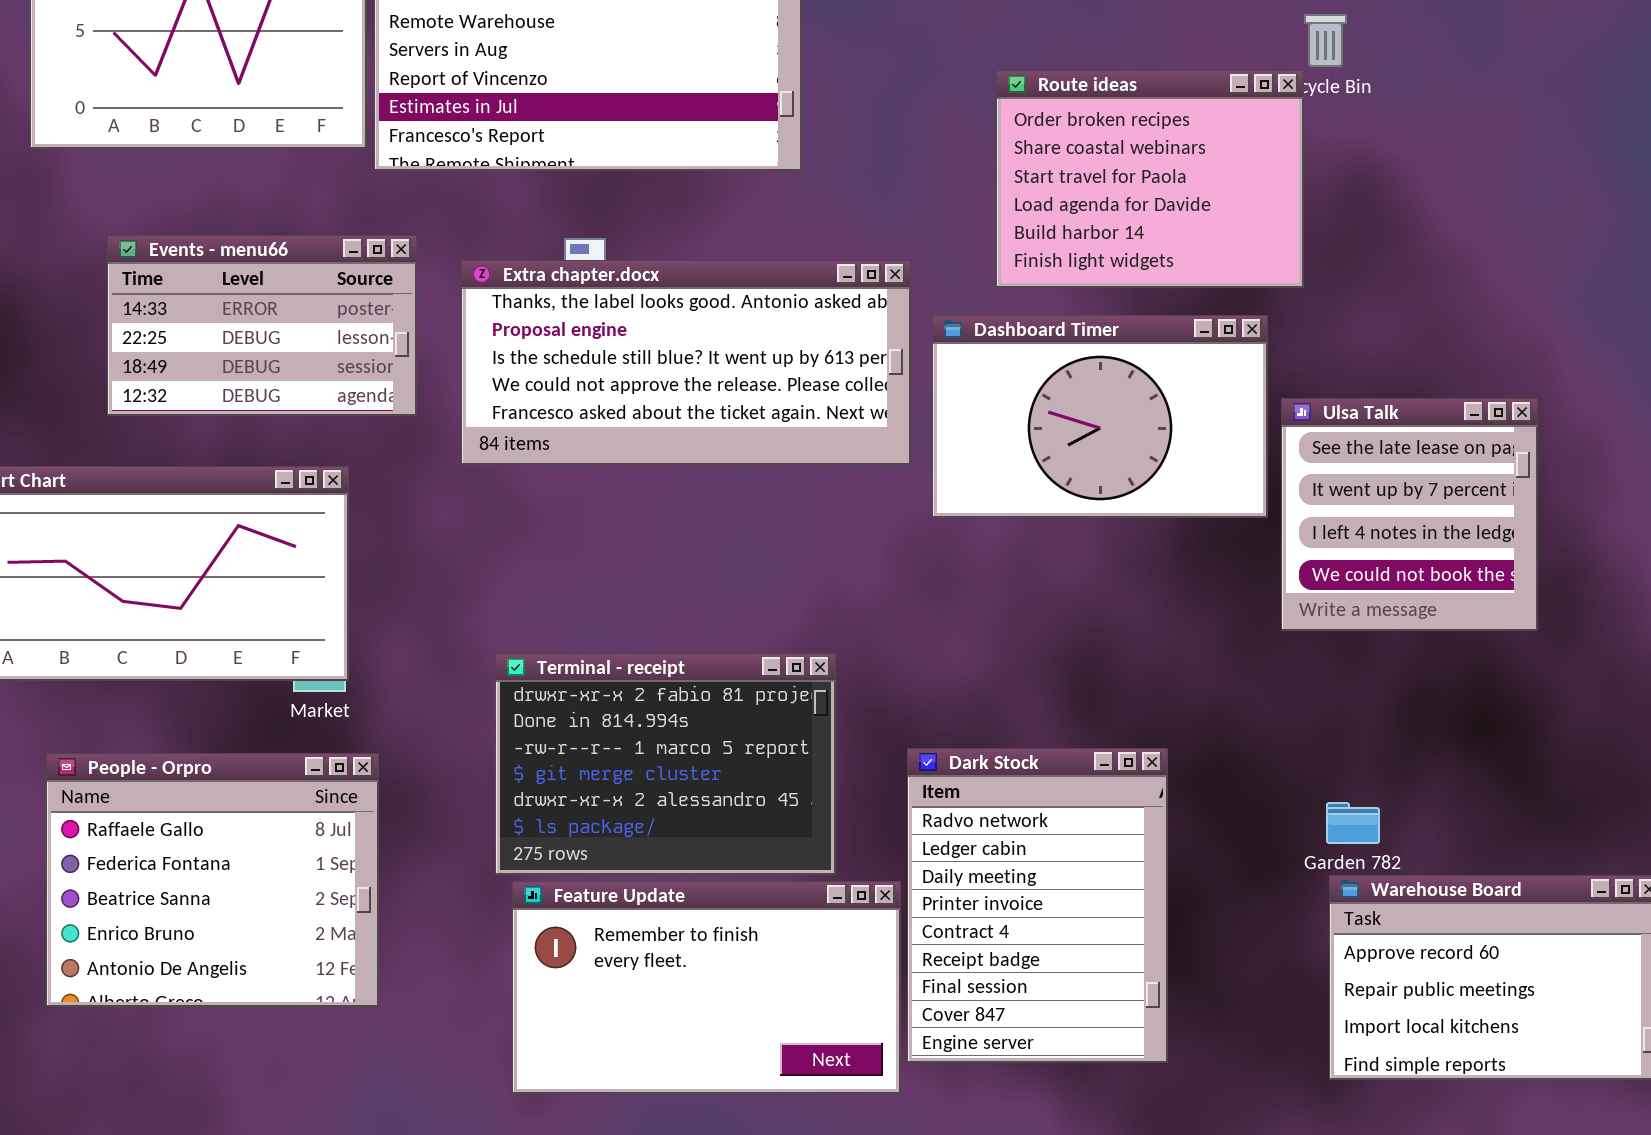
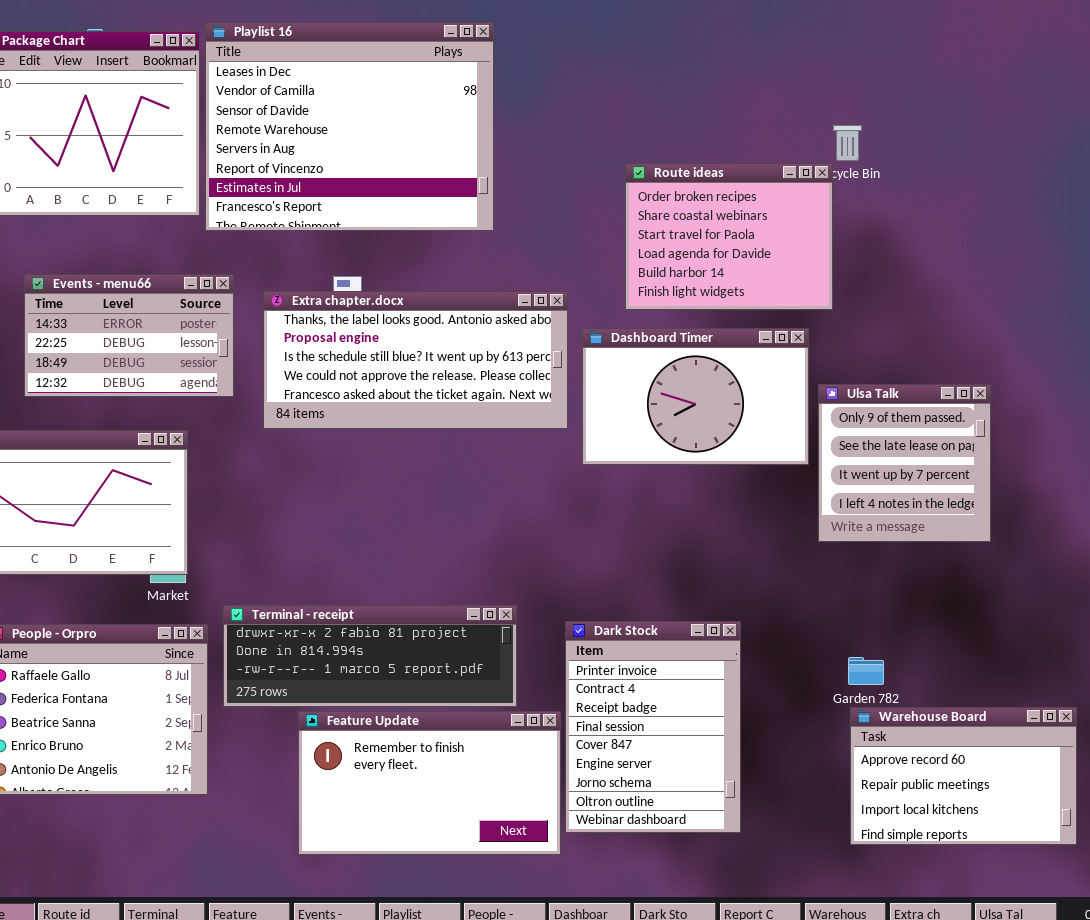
Ulsa Talk: [1281,398,1538,631] -> [818,384,991,542], scrolled up 1 row
Terminal - receipt: [495,653,836,875] -> [223,605,517,707], resized
Dark Stock: [907,748,1168,1063] -> [565,621,741,833], scrolled down 3 rows

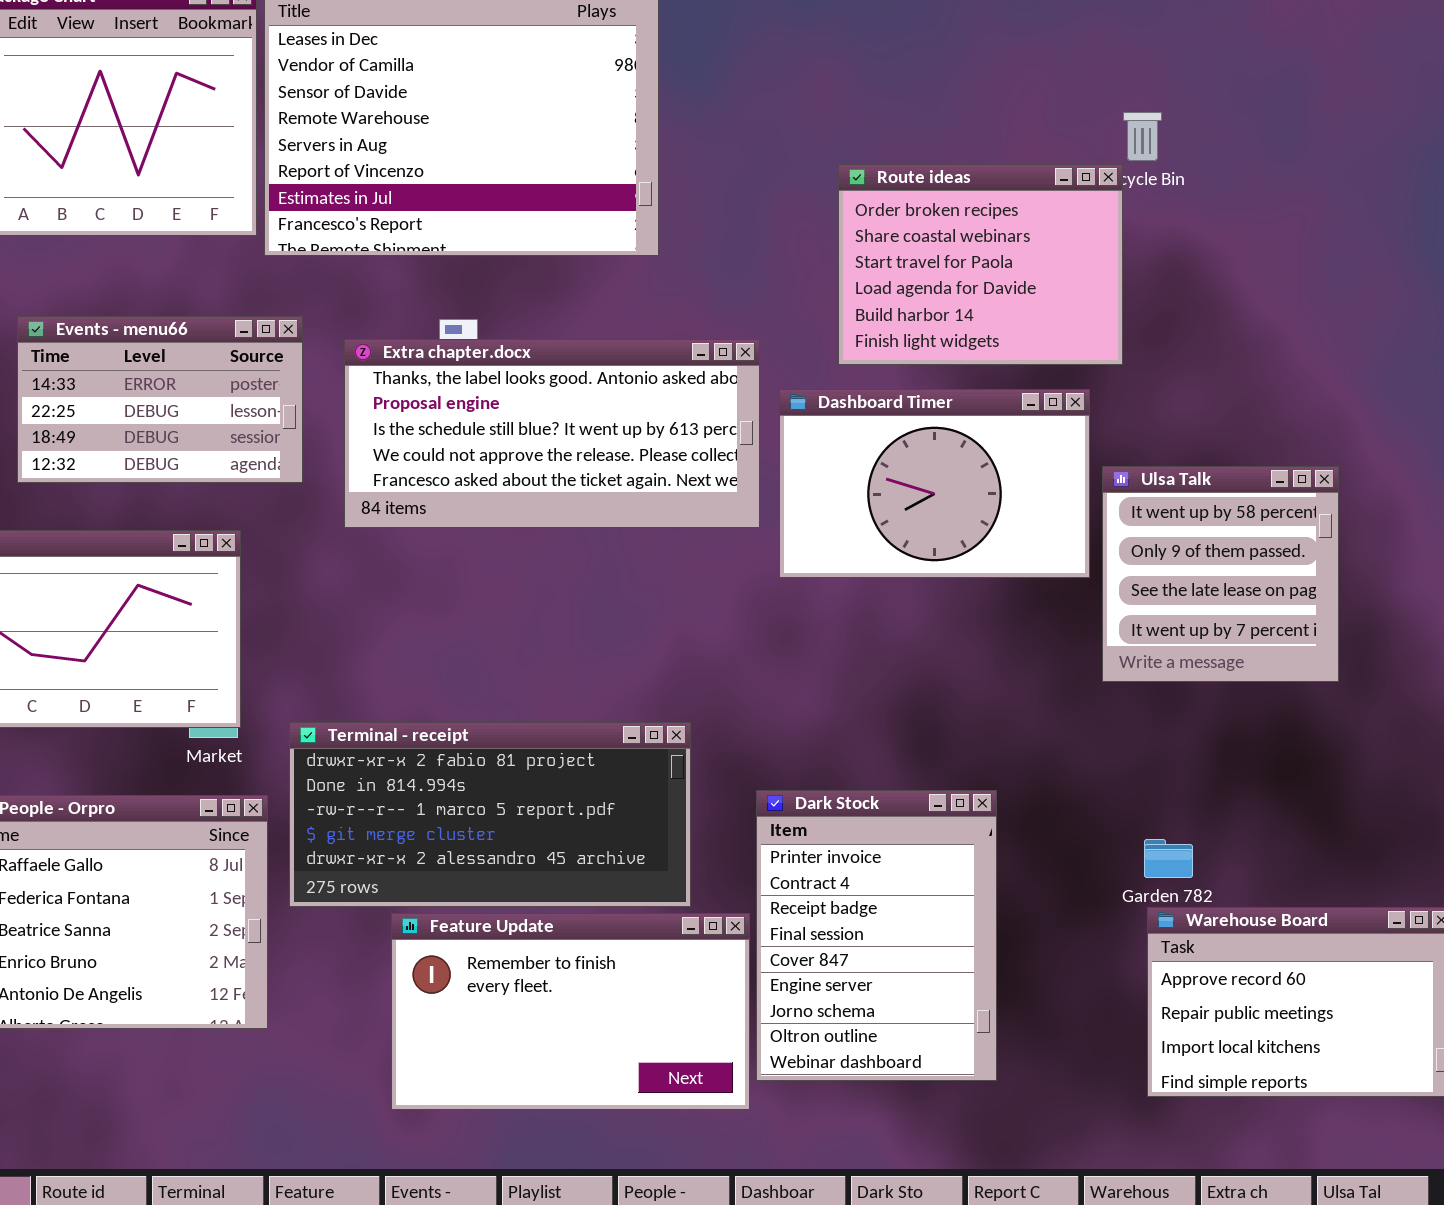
Ulsa Talk: [818,384,991,542] -> [1102,466,1339,682], scrolled up 1 row
Terminal - receipt: [223,605,517,707] -> [289,722,691,907], resized

